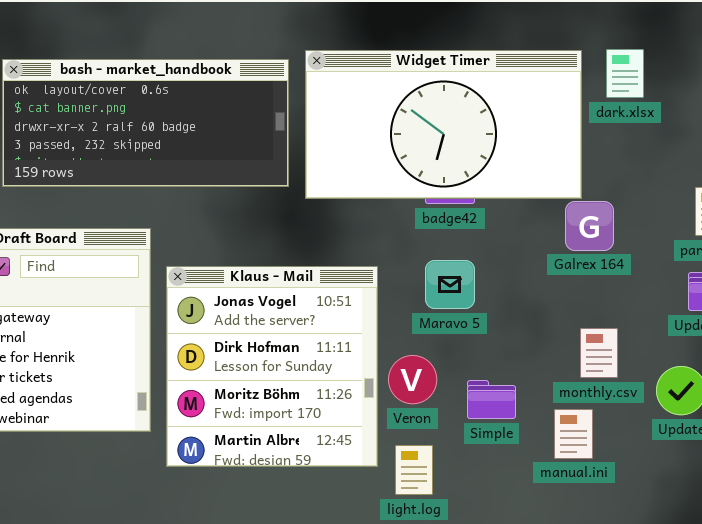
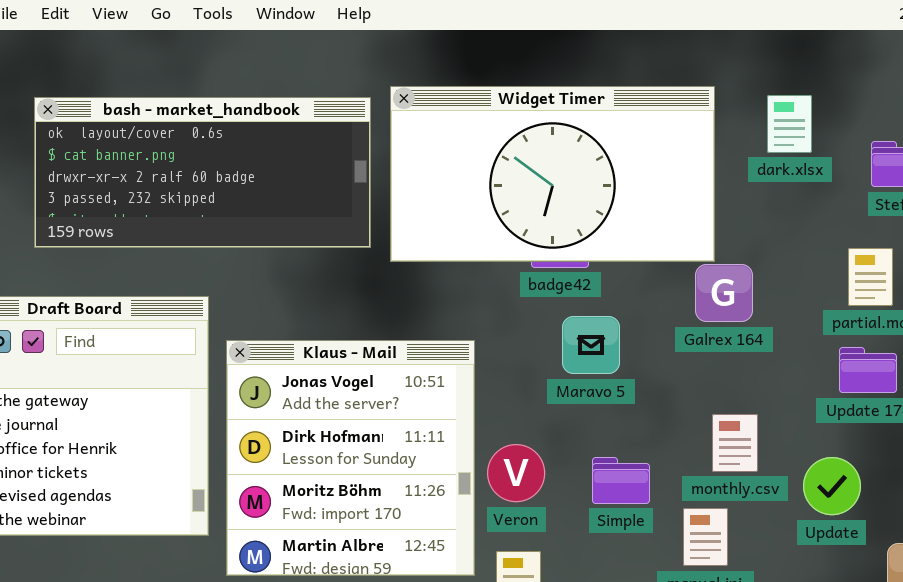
dark.xlsx: [606,49,644,98] -> [767,95,812,153], moved
Maravo 5: [425,260,475,309] -> [562,316,620,374], moved
Simple: [467,380,516,419] -> [592,457,650,504], moved

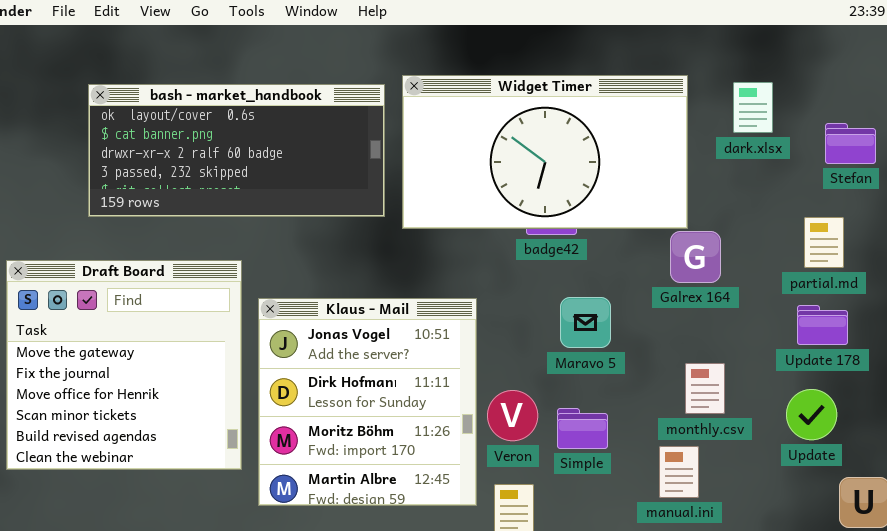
Maravo 5: [562,316,620,374] -> [560,297,611,348], moved
Simple: [592,457,650,504] -> [557,408,608,449], moved
Update: [803,457,861,515] -> [786,389,837,440], moved

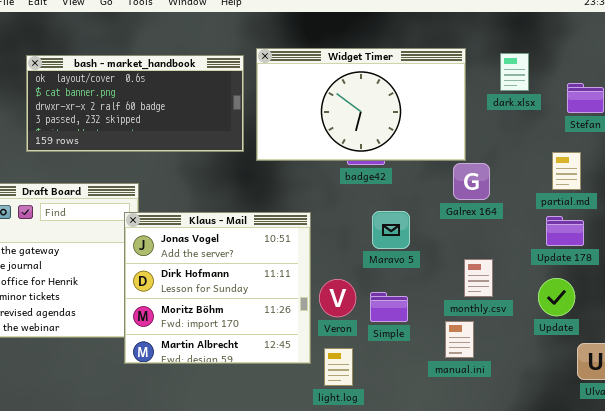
Klaus - Mail: [258,298,477,506] -> [124,212,311,364], resized

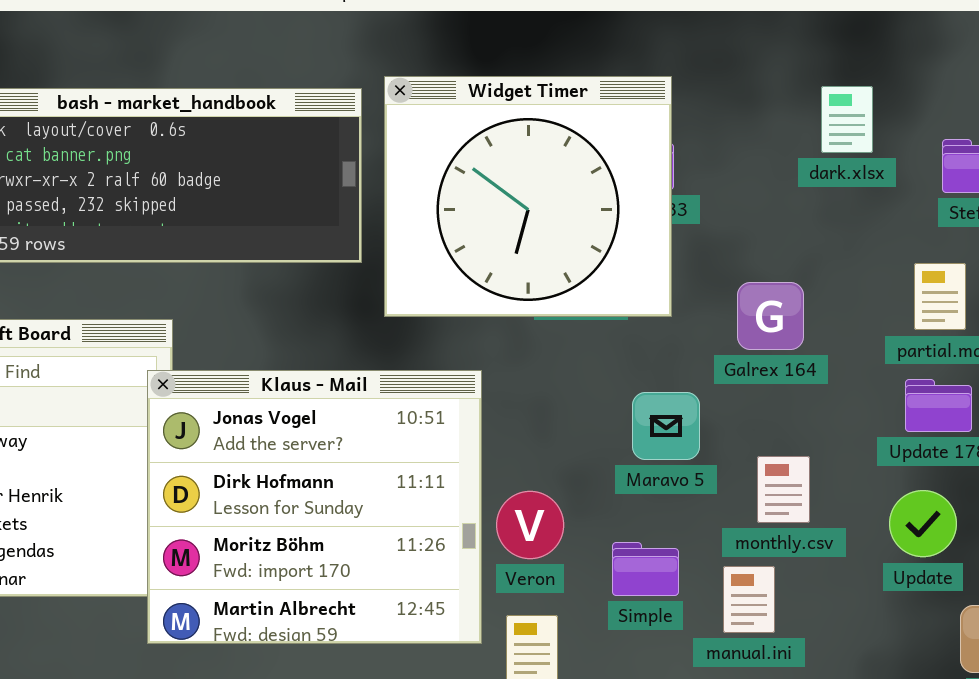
Widget Timer: [256,48,466,161] -> [384,76,672,317], resized
Maravo 5: [372,211,410,249] -> [632,392,700,460], moved
Simple: [370,292,408,322] -> [612,542,679,596], moved

